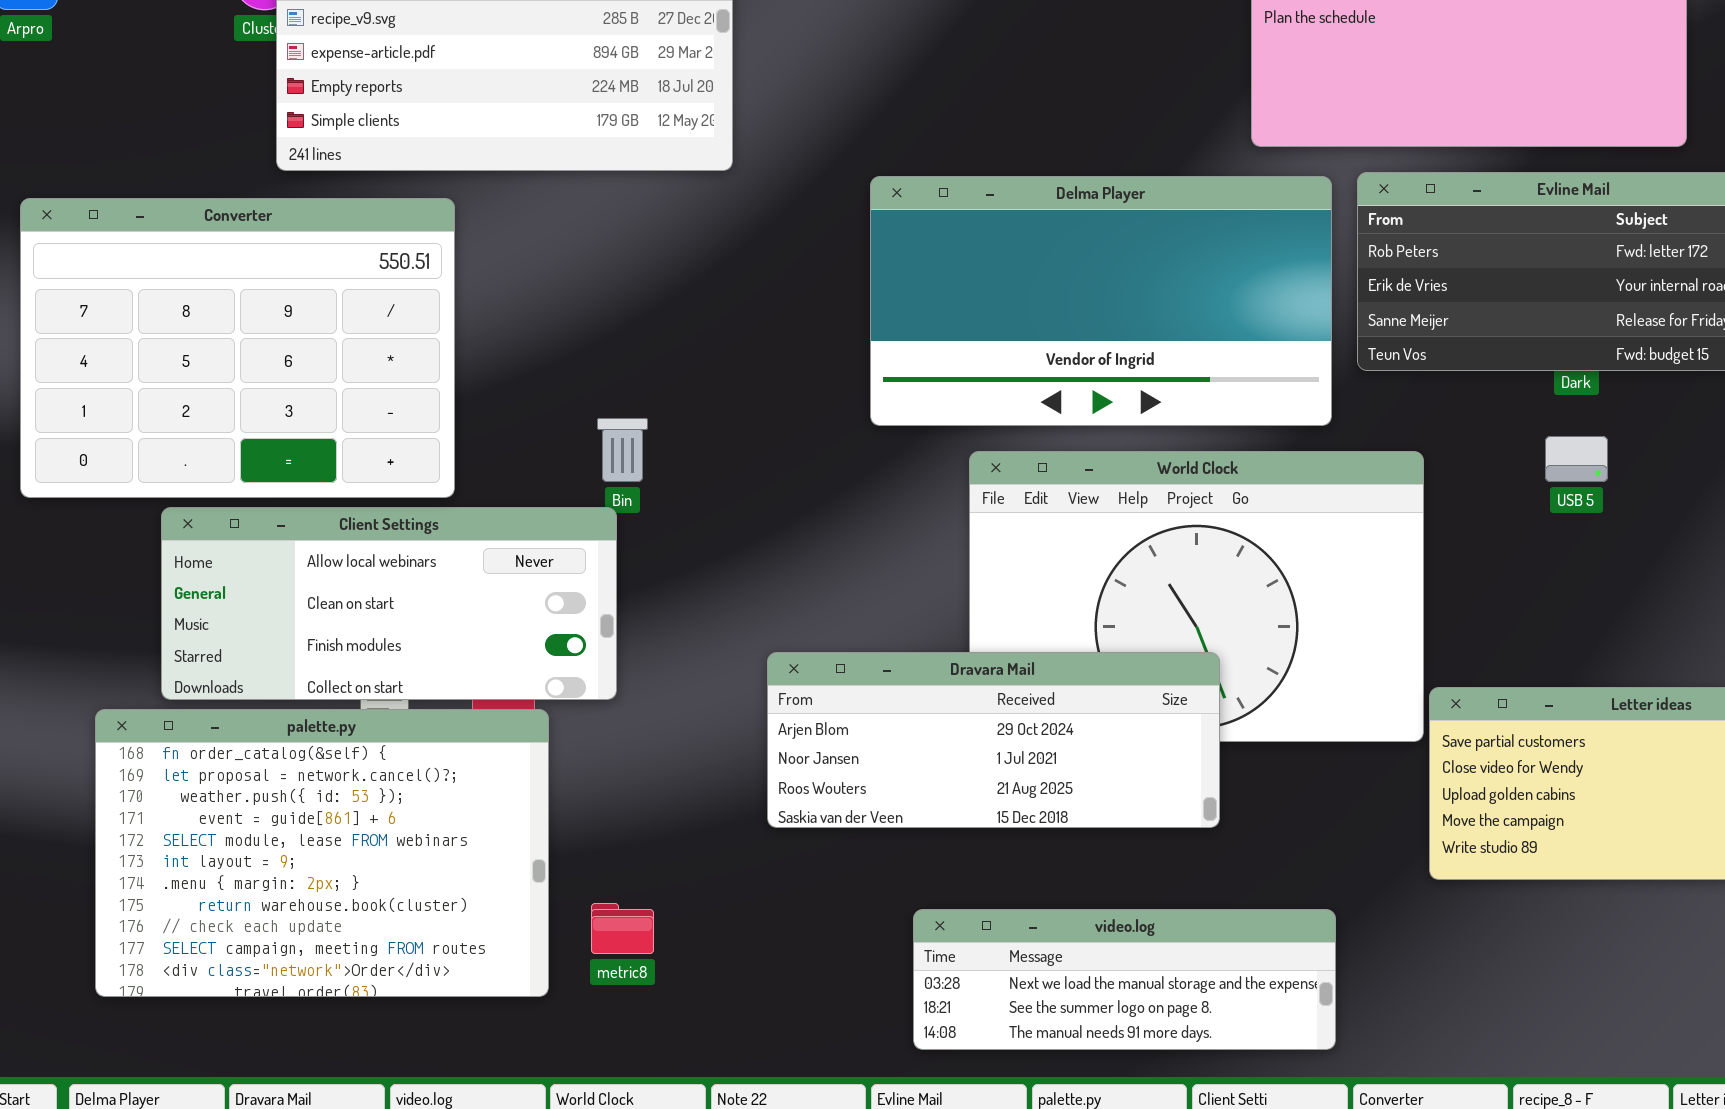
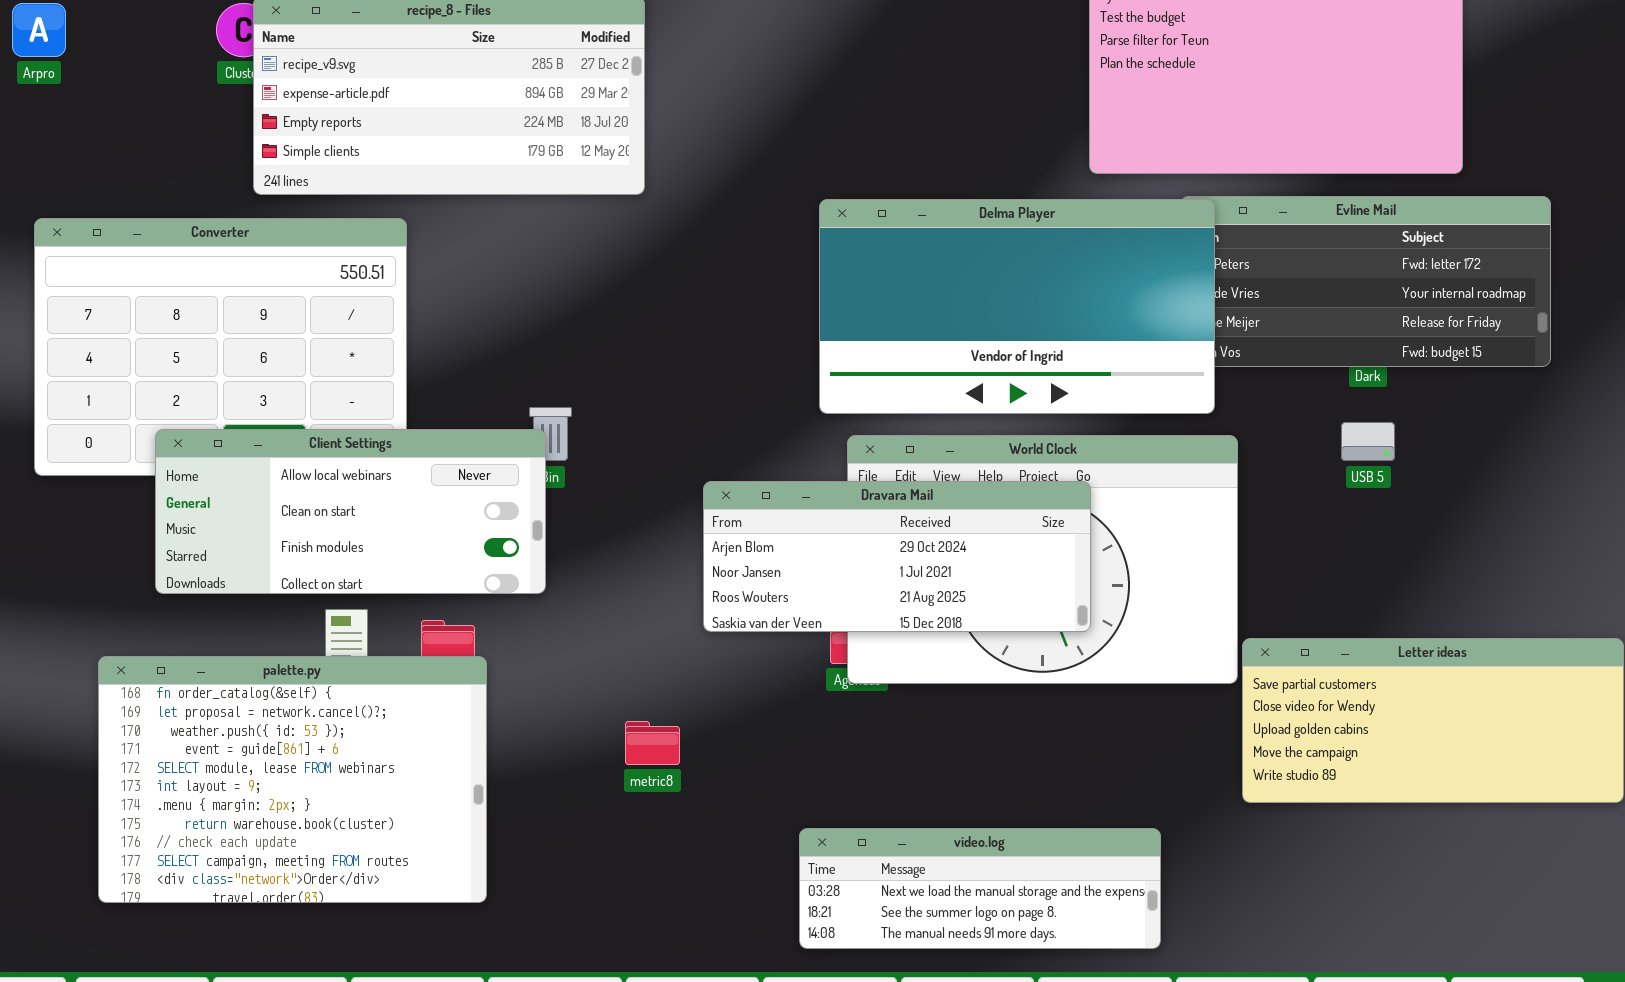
Delma Player: [870,176,1332,426] -> [819,199,1215,414], moved
Client Settings: [161,507,617,700] -> [155,429,546,594], moved
Dravara Mail: [767,652,1220,828] -> [703,481,1091,632], moved
metric8: [591,903,654,954] -> [625,721,680,765], moved

